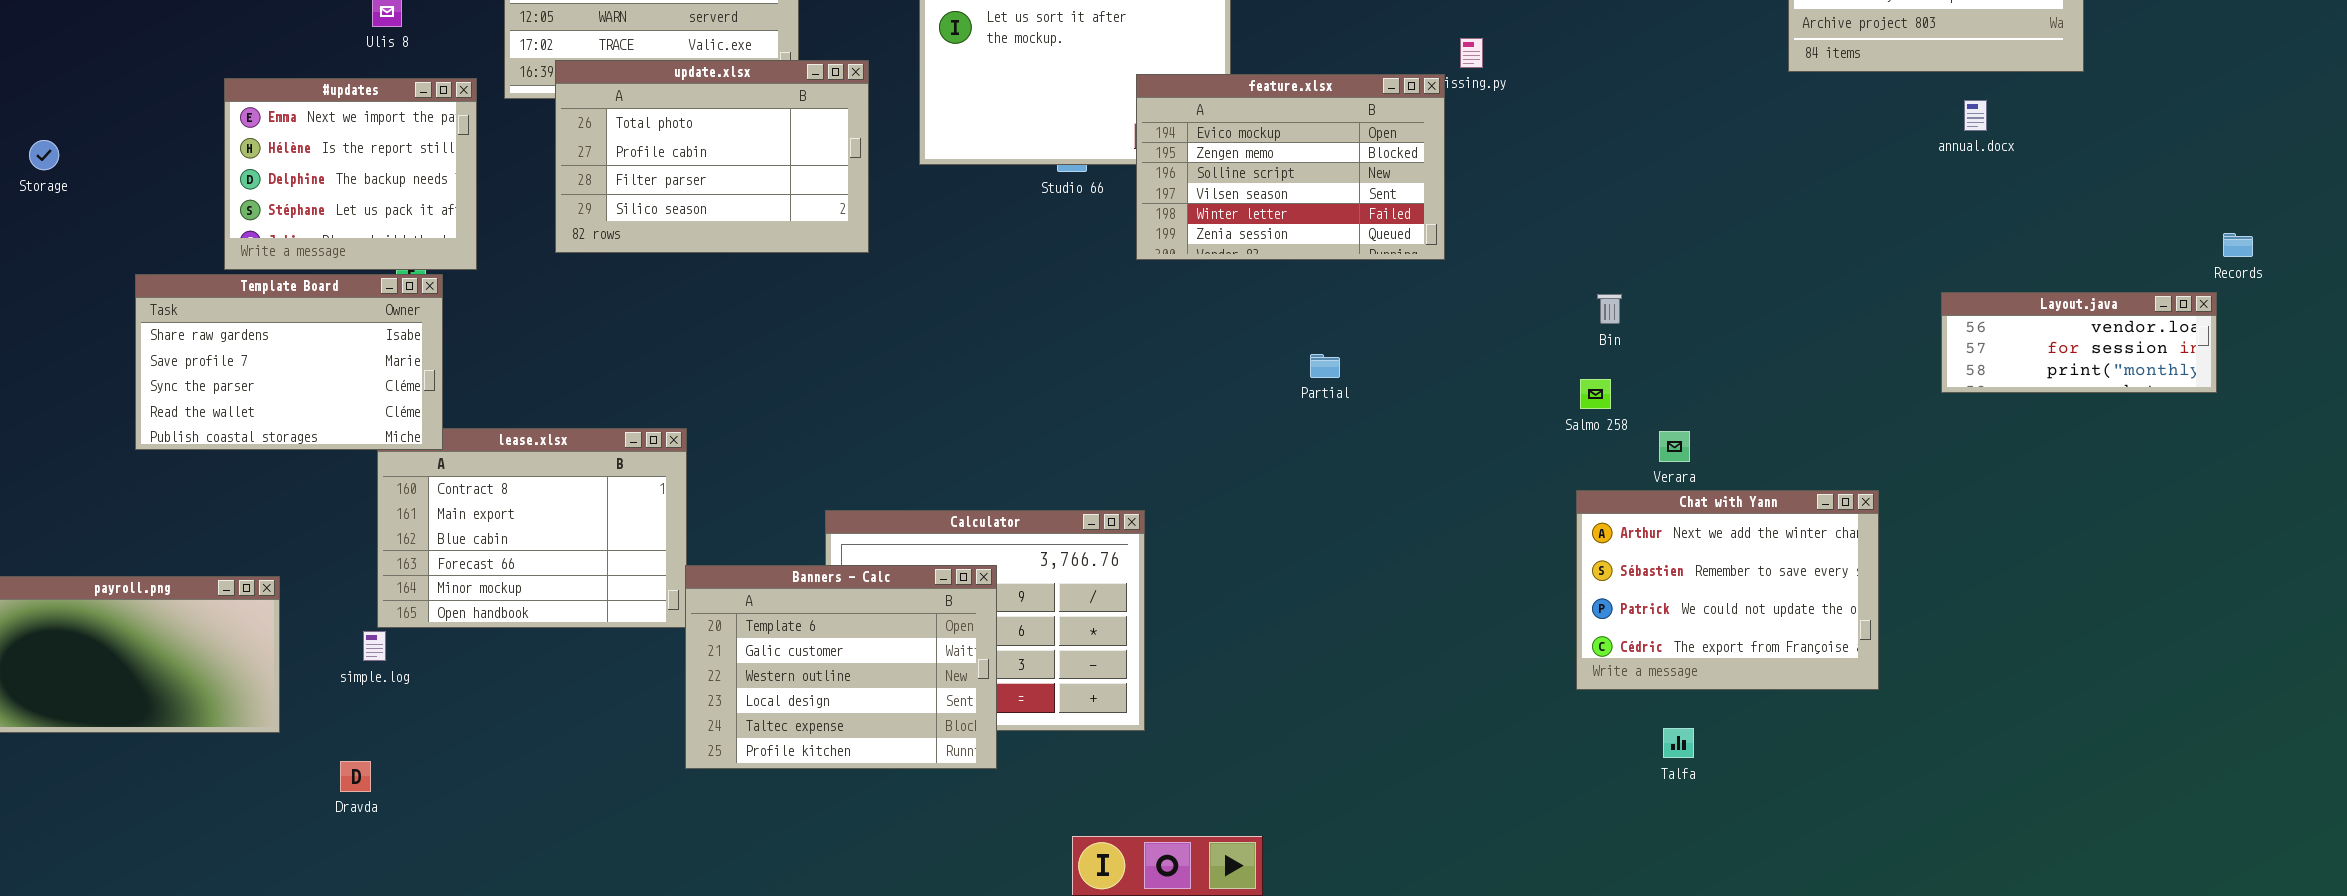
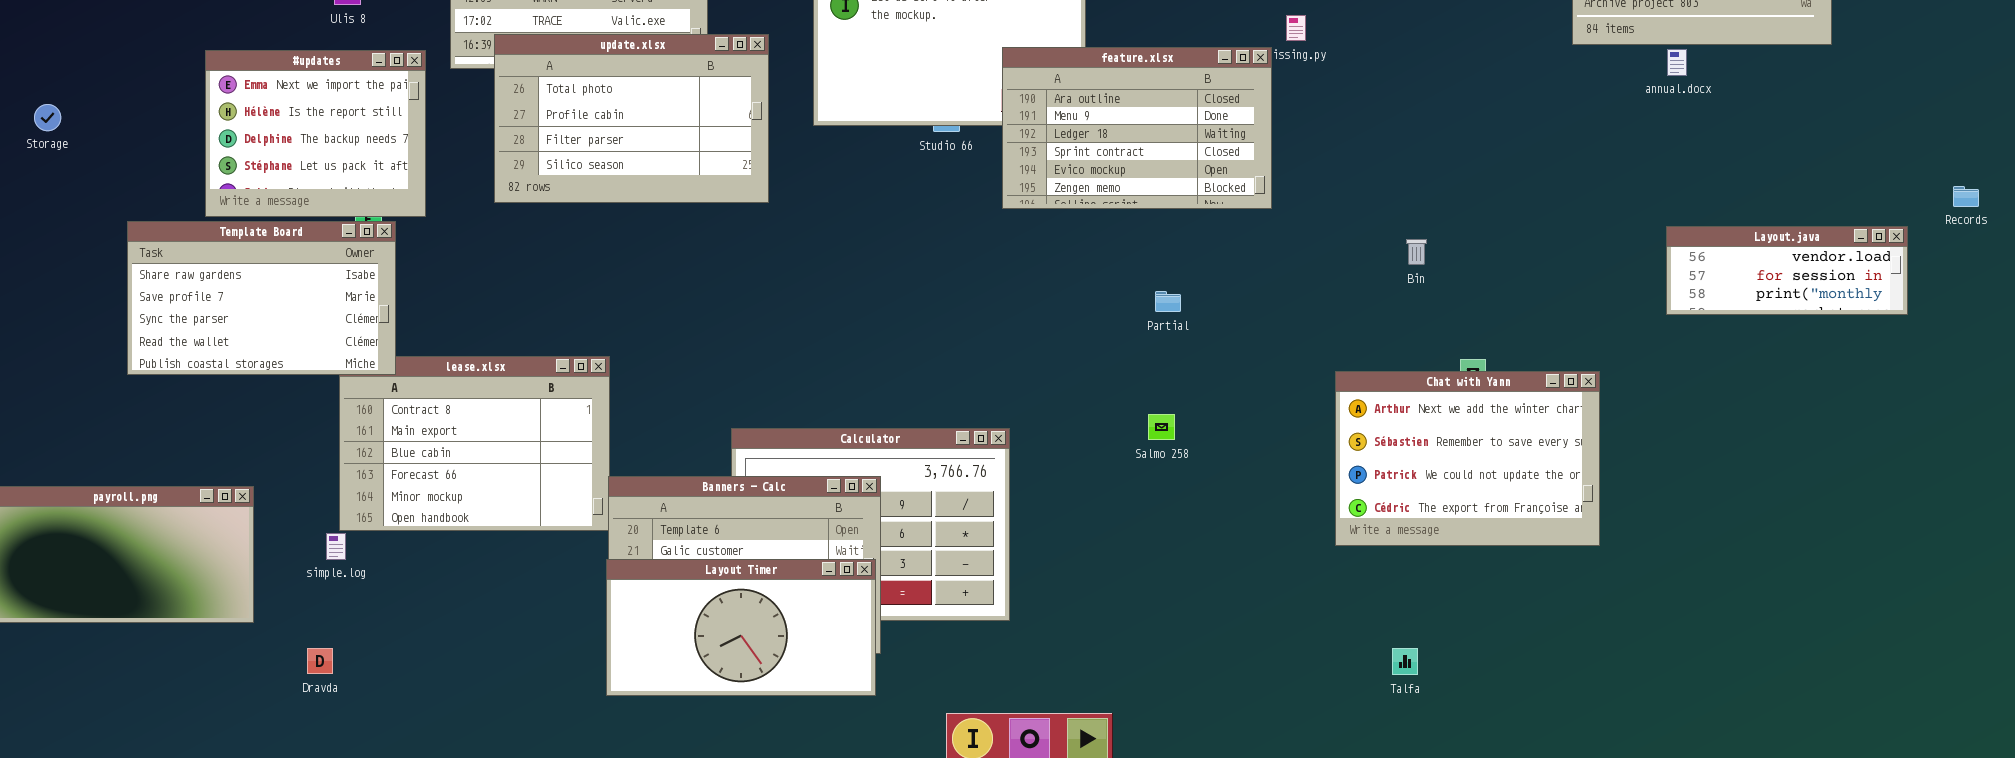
feature.xlsx: [1136,74,1445,260] -> [1002,47,1272,209], scrolled up 4 rows
annual.docx: [1964,100,1987,131] -> [1667,49,1687,76], moved
Layout.java: [1941,292,2217,393] -> [1666,226,1908,315], moved
Salmo 258: [1580,379,1611,409] -> [1148,414,1175,440], moved
Chat with Yann: [1576,490,1879,690] -> [1335,371,1600,546], moved
Layout Timer: none -> [606,559,876,696], opened
Talfa: [1663,728,1694,758] -> [1392,648,1418,675], moved

